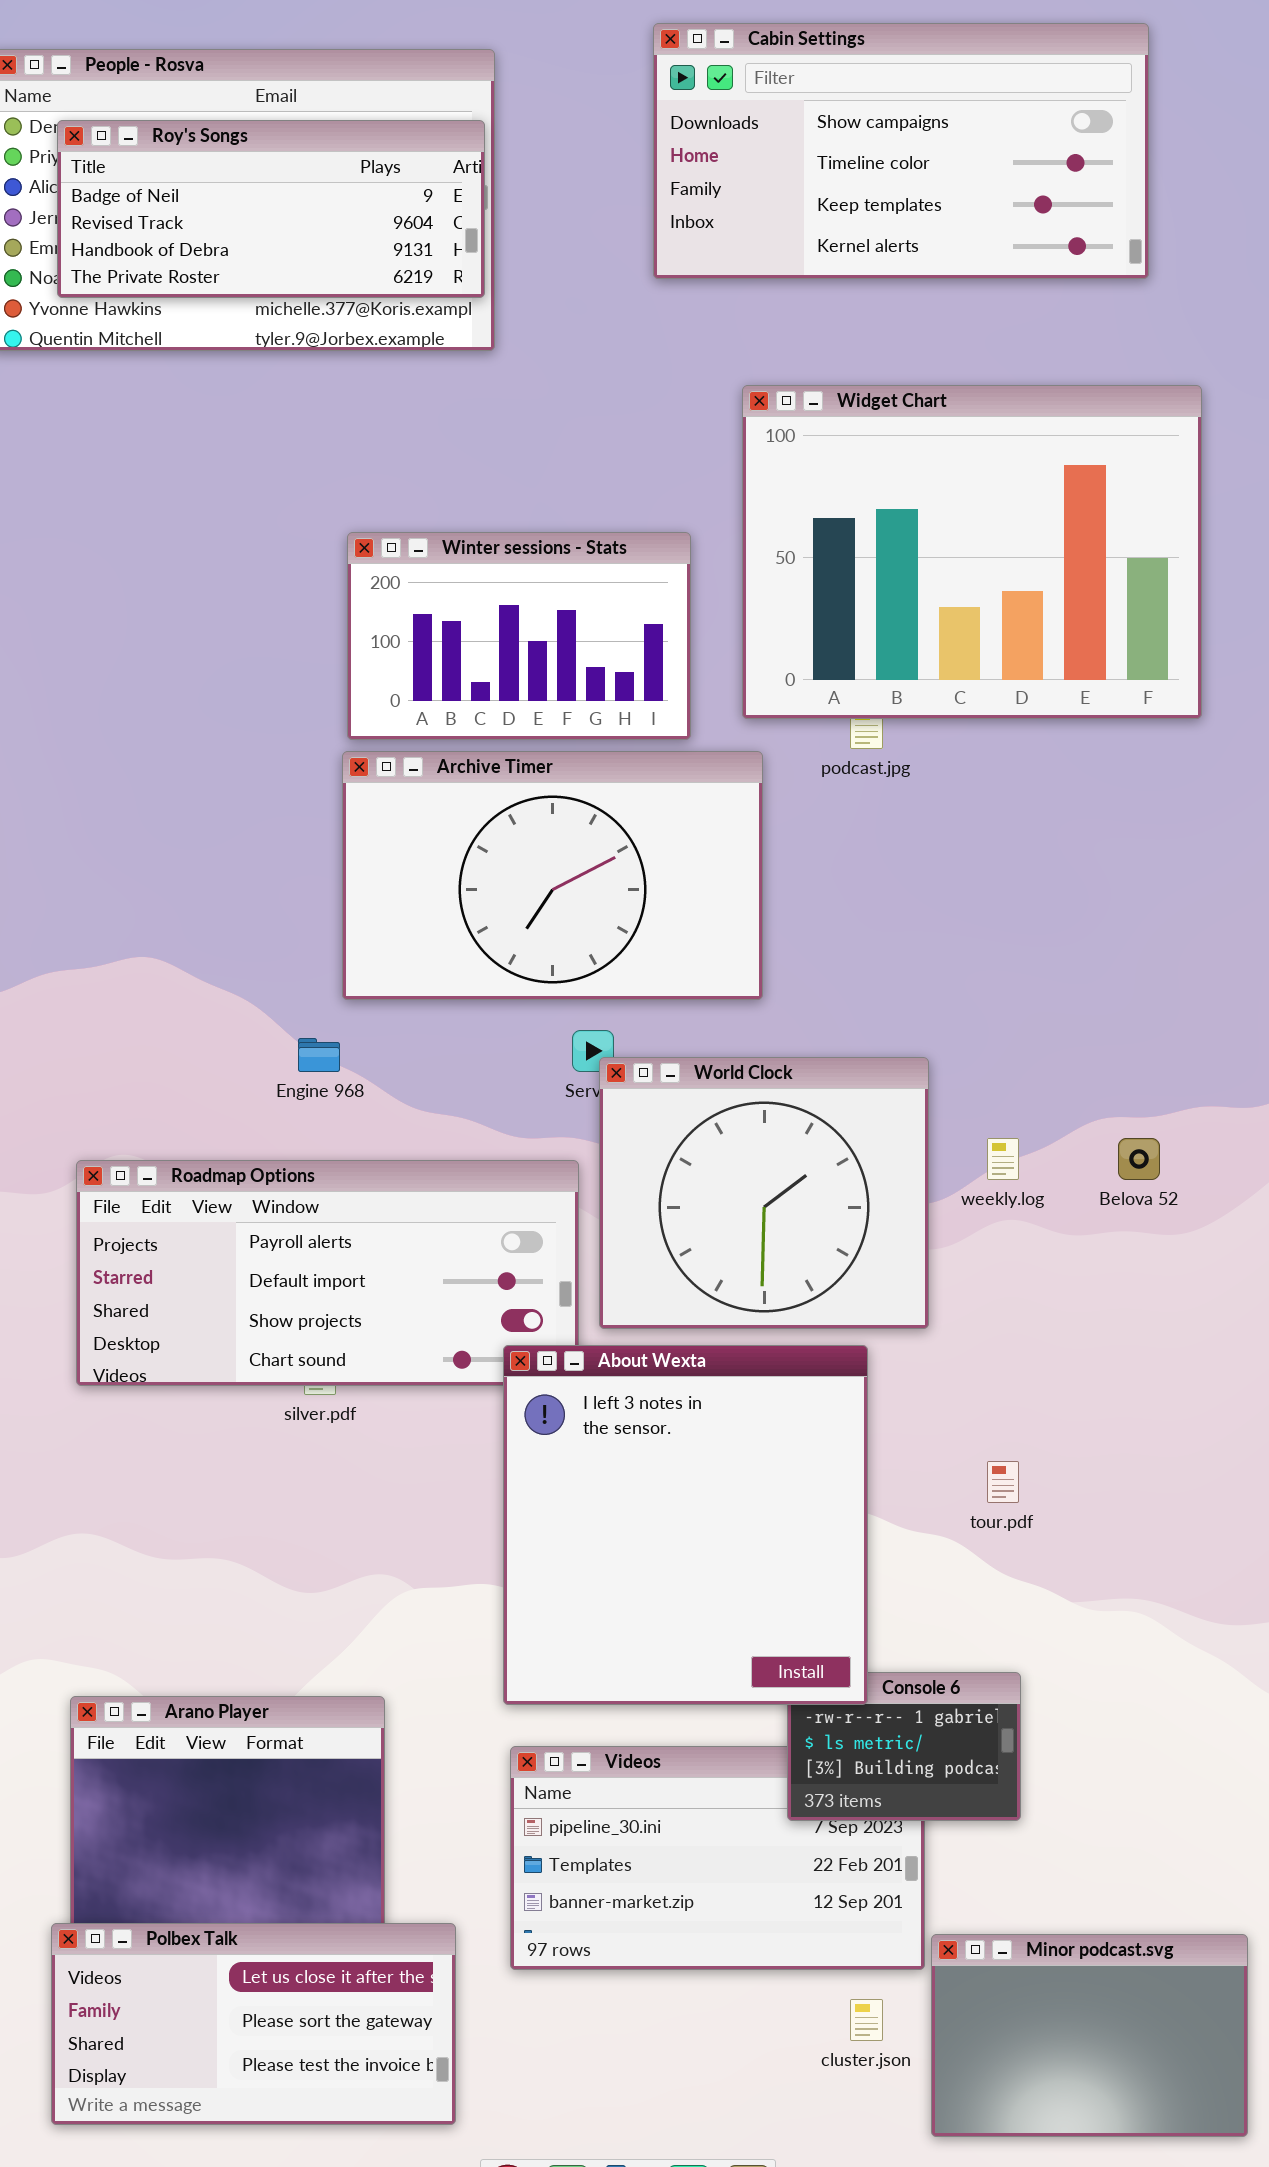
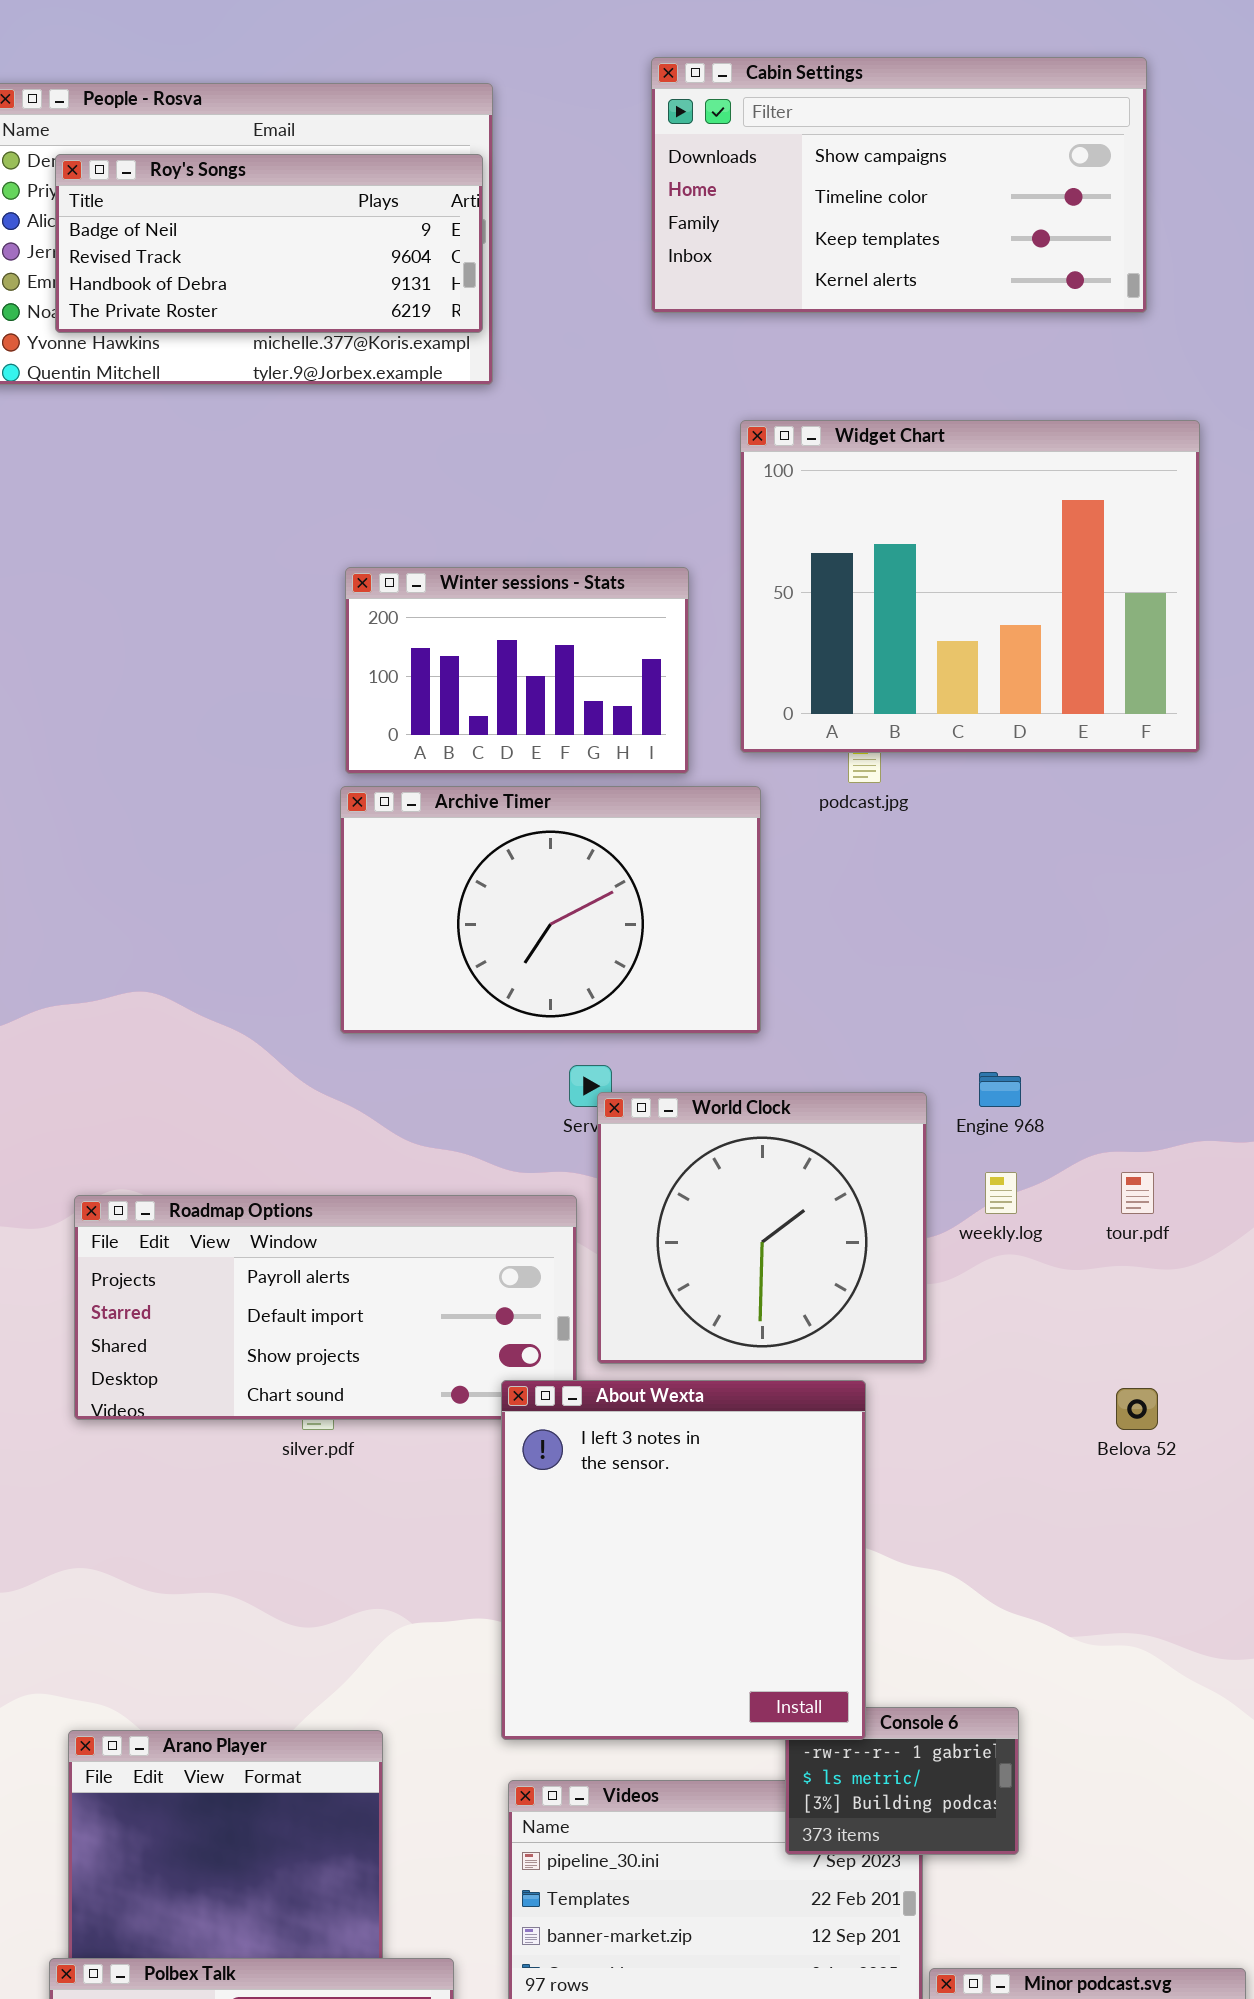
Engine 968: [298,1038,340,1072] -> [979,1072,1021,1107], moved
Belova 52: [1118,1138,1160,1180] -> [1116,1388,1158,1430], moved
tour.pdf: [987,1461,1019,1503] -> [1121,1172,1154,1214], moved

